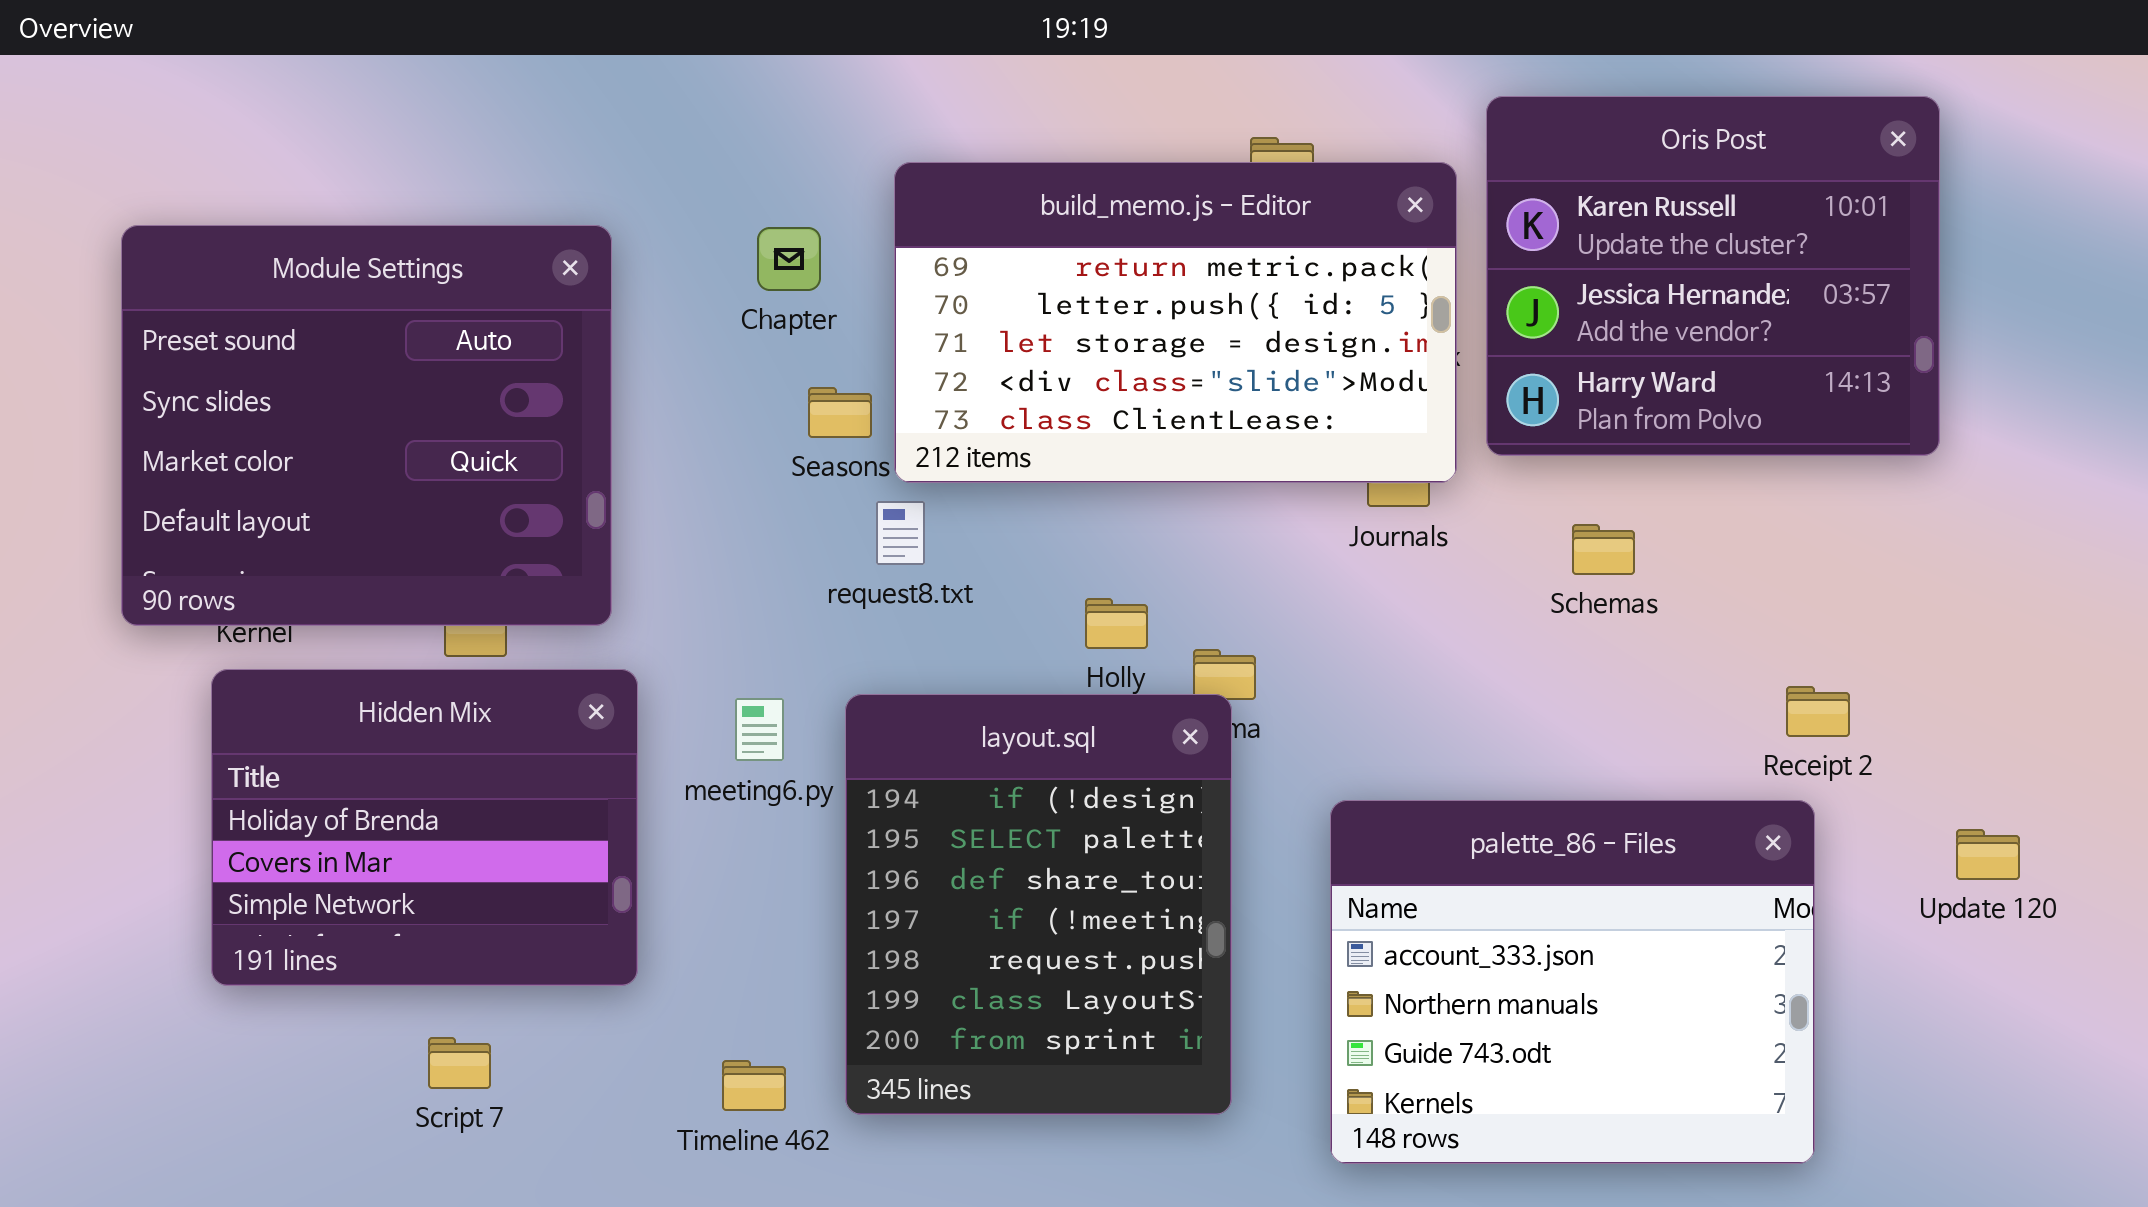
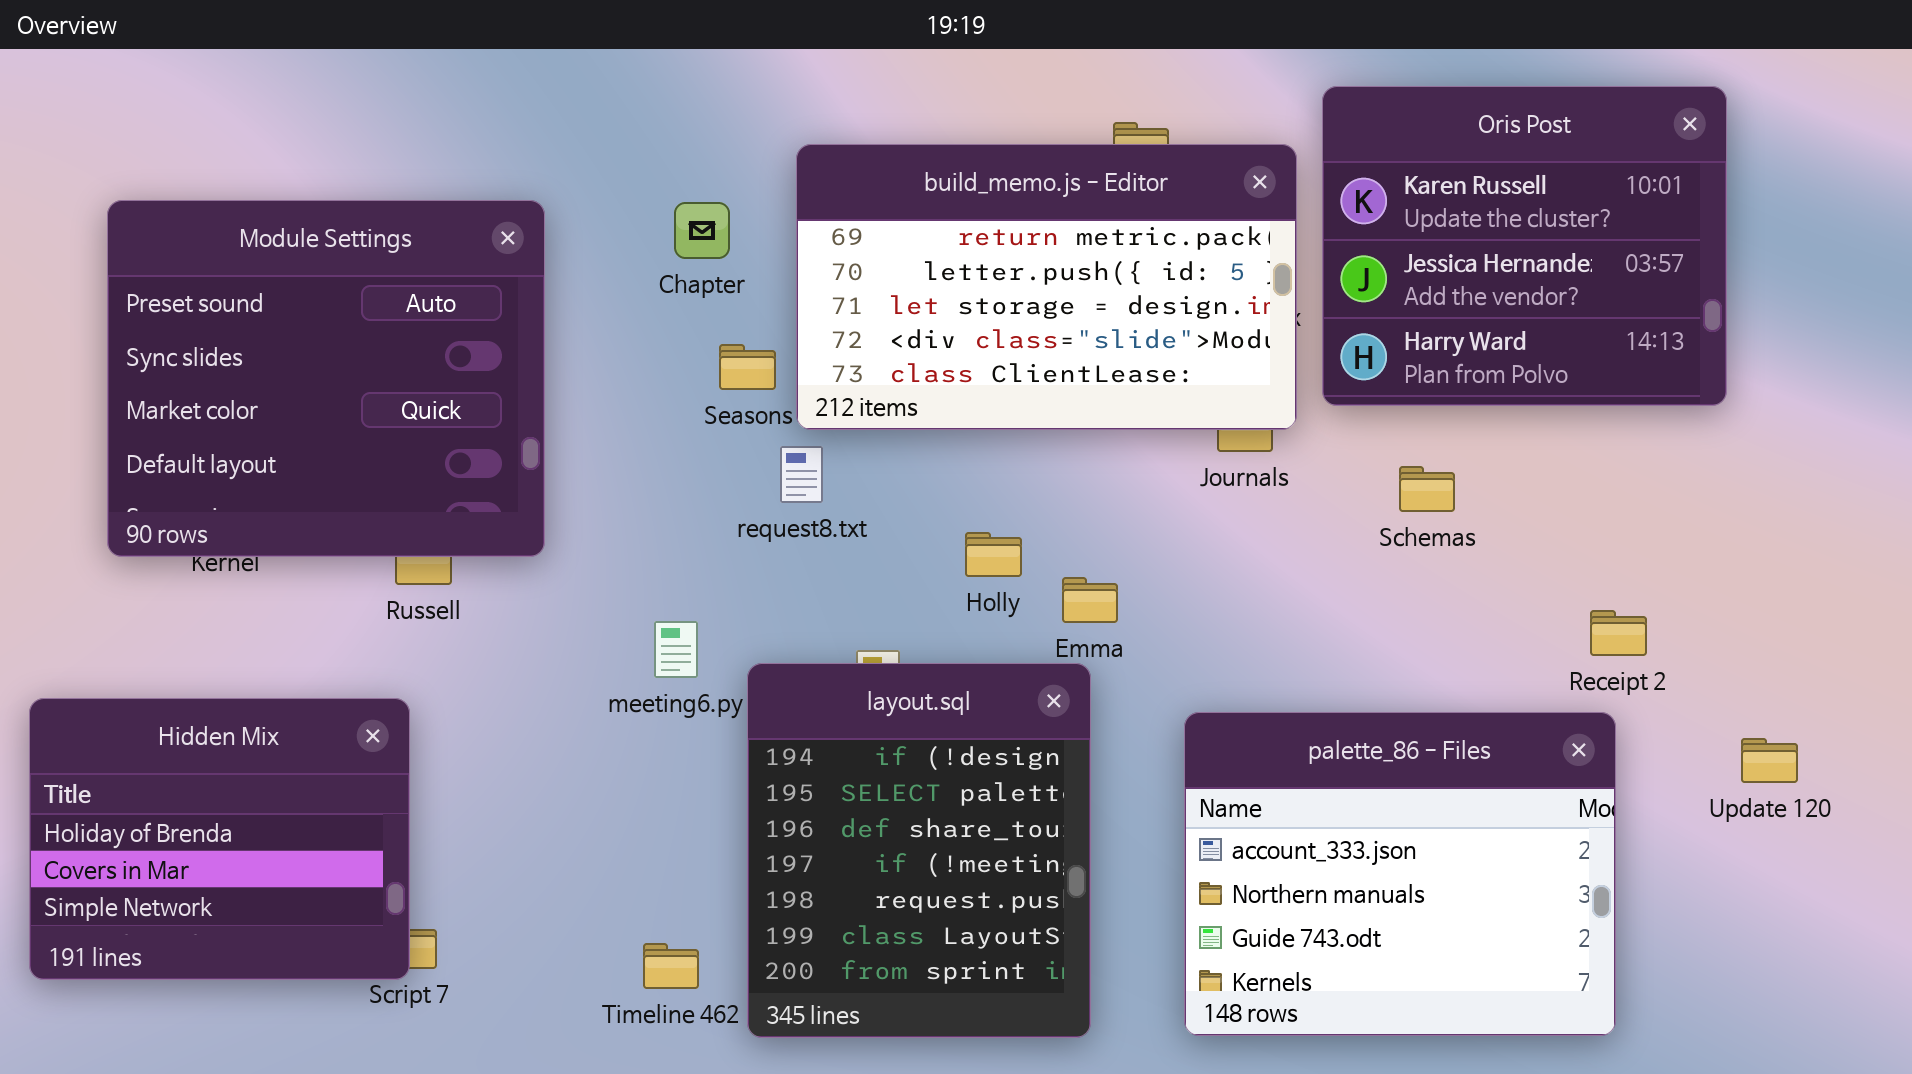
Hidden Mix: [211,669,638,986] -> [29,698,410,980], moved
layout.sql: [845,694,1232,1115] -> [747,663,1091,1038], moved

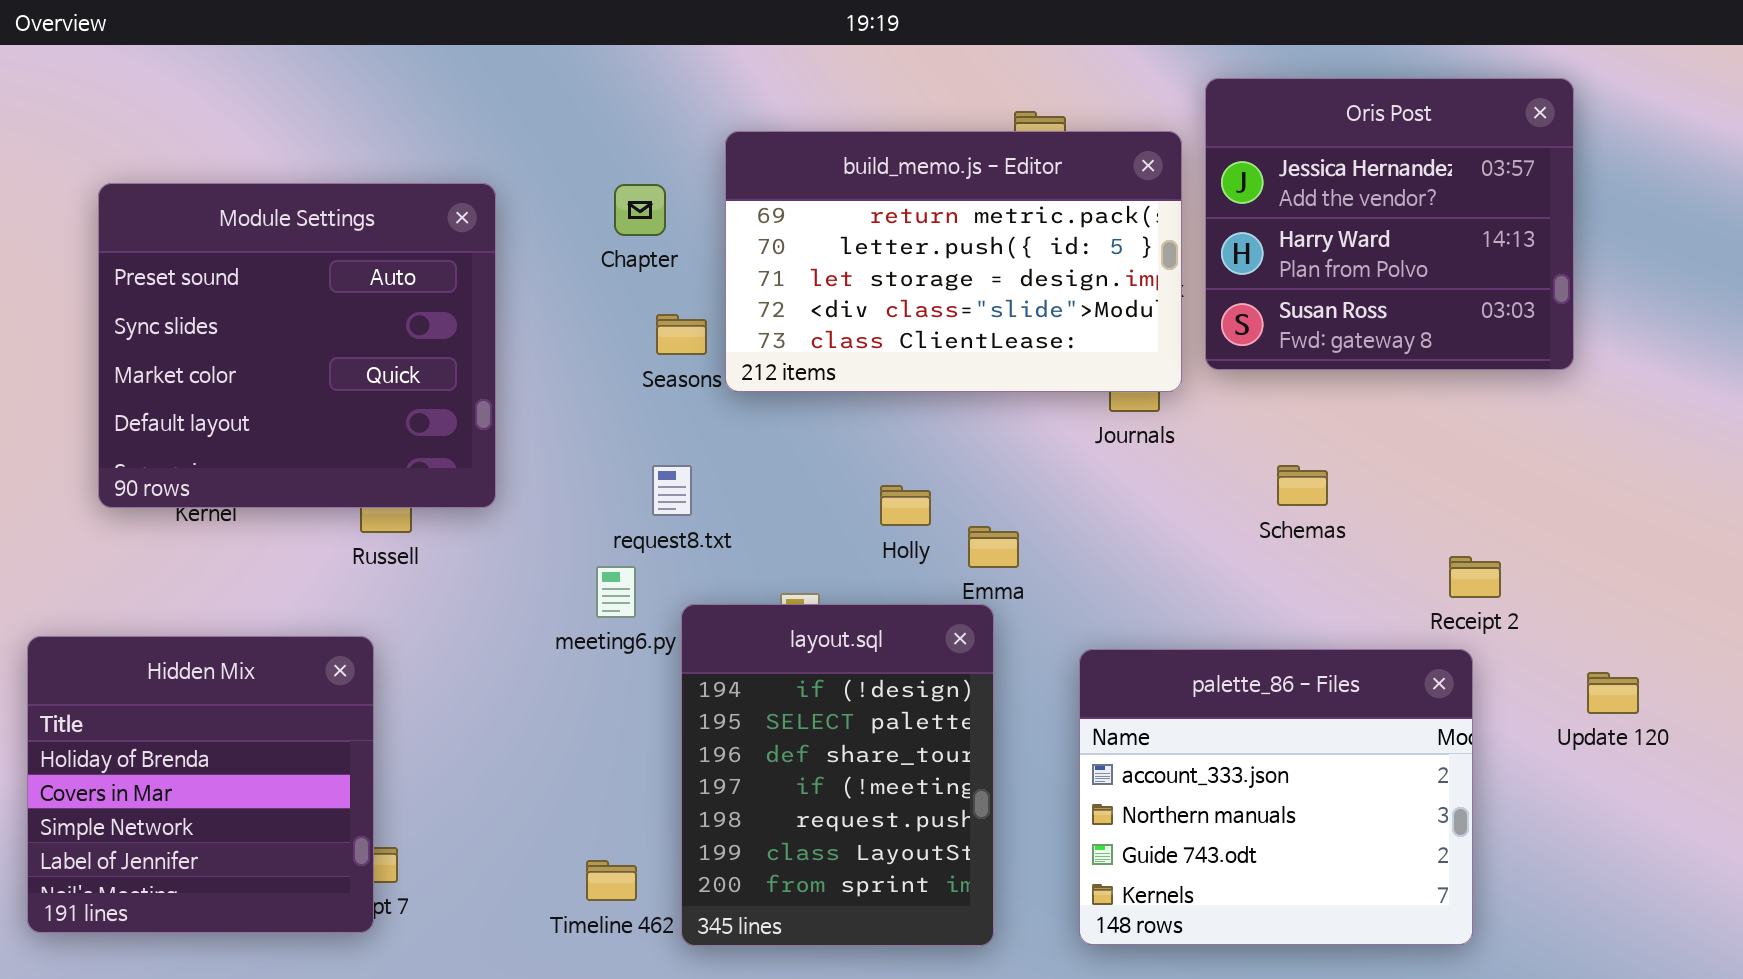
Oris Post: [1322,86,1727,406] -> [1205,78,1574,370], scrolled down 1 row
request8.txt: [780,446,823,503] -> [652,465,692,516], moved
Schemas: [1399,466,1455,512] -> [1277,465,1328,506], moved
Hidden Mix: [29,698,410,980] -> [27,636,374,933], resized

